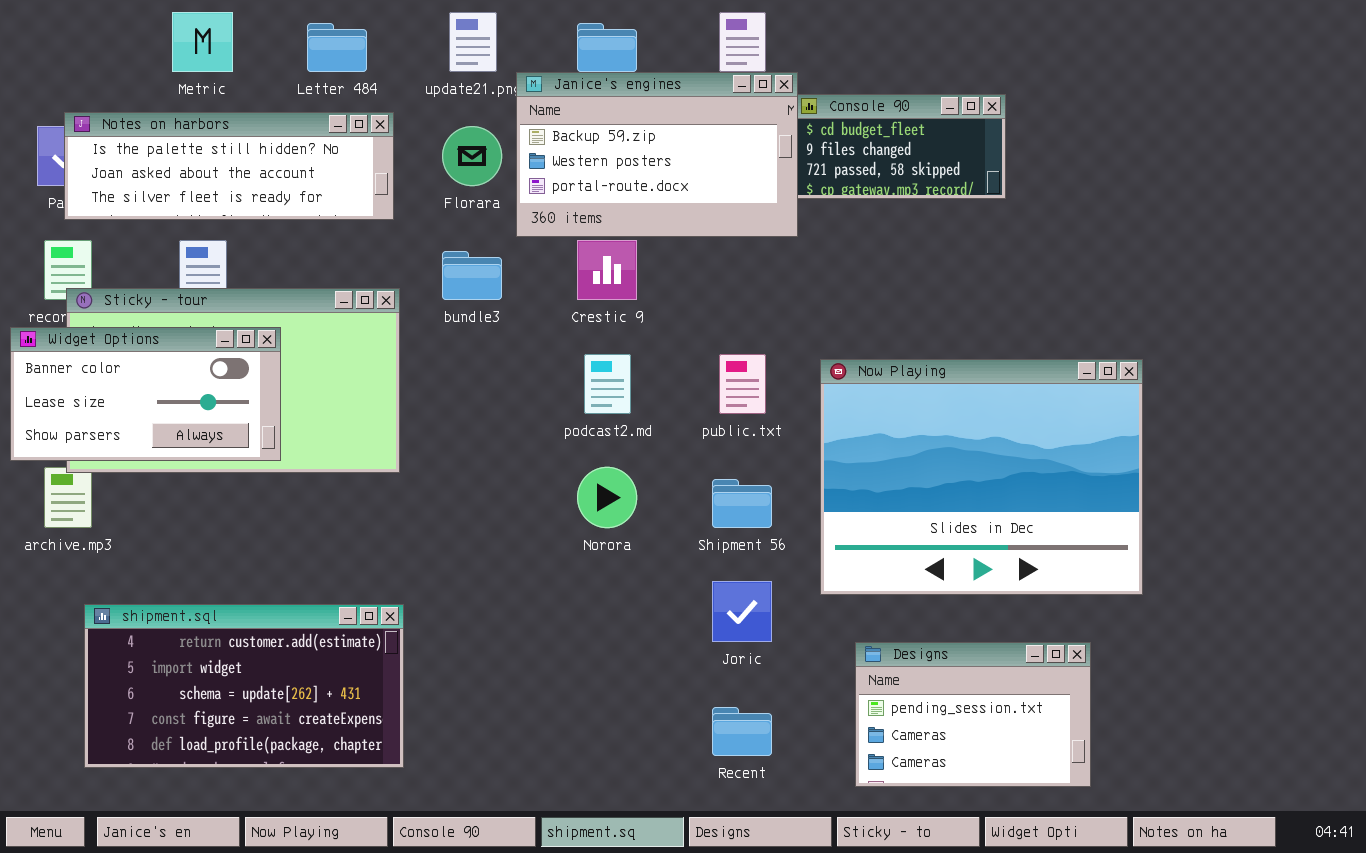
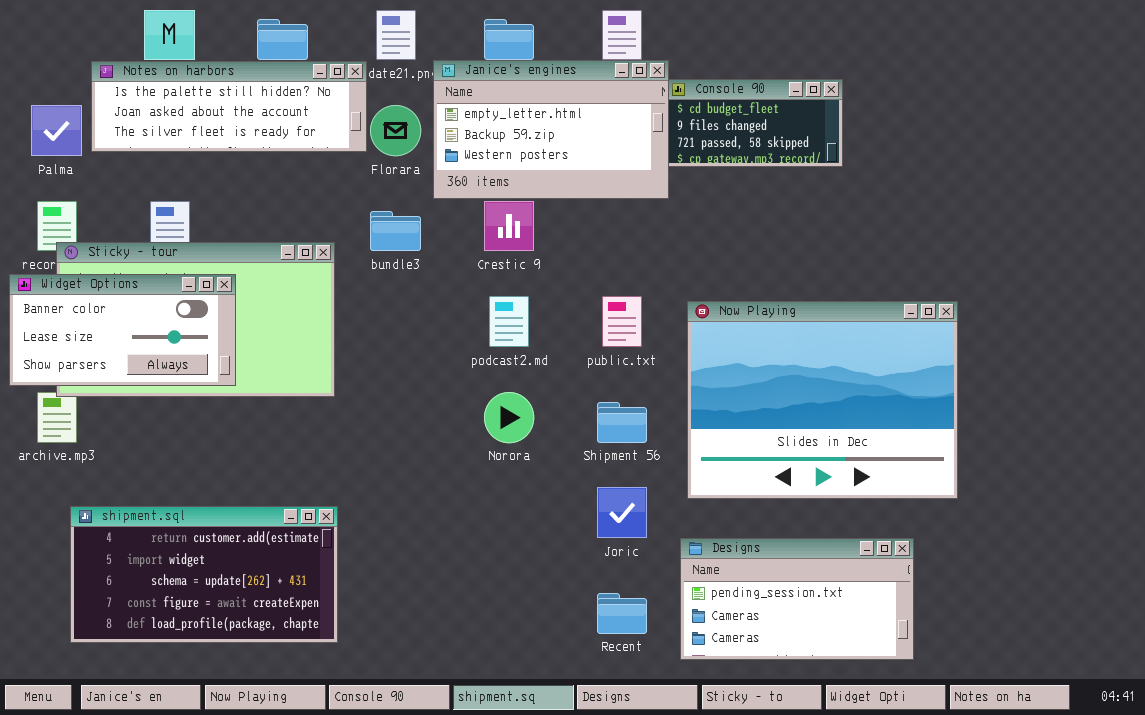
Janice's engines: [516,72,798,237] -> [433,60,669,199], scrolled up 1 row
Notes on harbors: [64,112,394,220] -> [91,61,367,152], moved
Designs: [855,642,1091,787] -> [680,538,914,660], resized

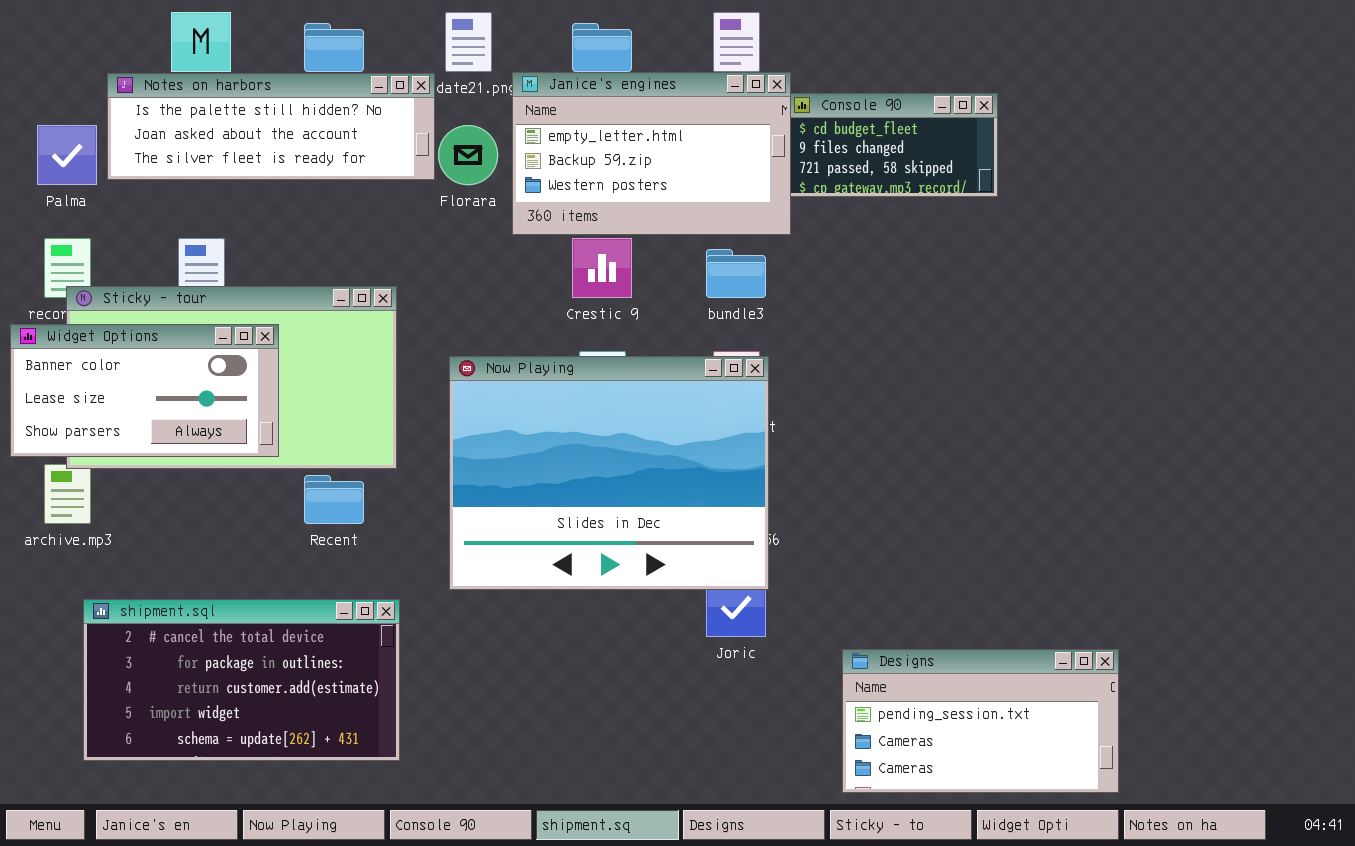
bundle3: [370,211,421,251] -> [706,249,766,298], moved
Now Playing: [687,301,958,499] -> [449,356,769,590], moved
shipment.sql: [70,506,338,643] -> [83,599,400,761], scrolled up 2 rows
Designs: [680,538,914,660] -> [842,649,1119,793], moved
Recent: [597,593,647,634] -> [304,475,364,524], moved

